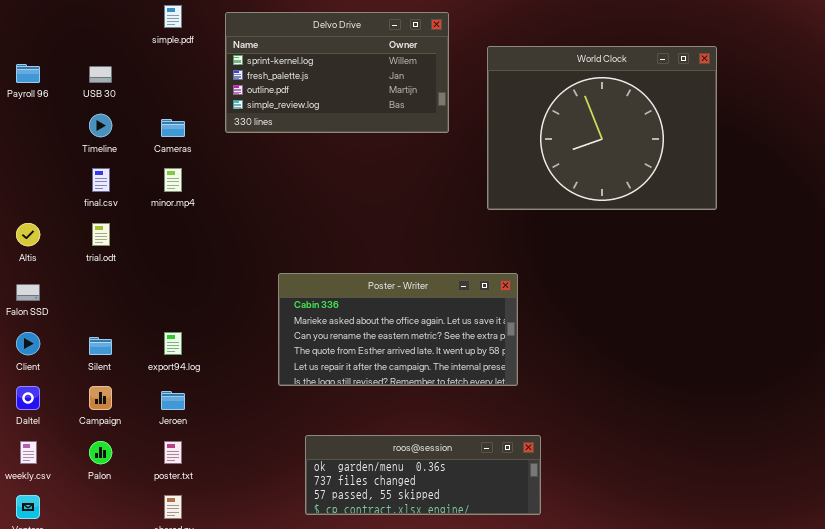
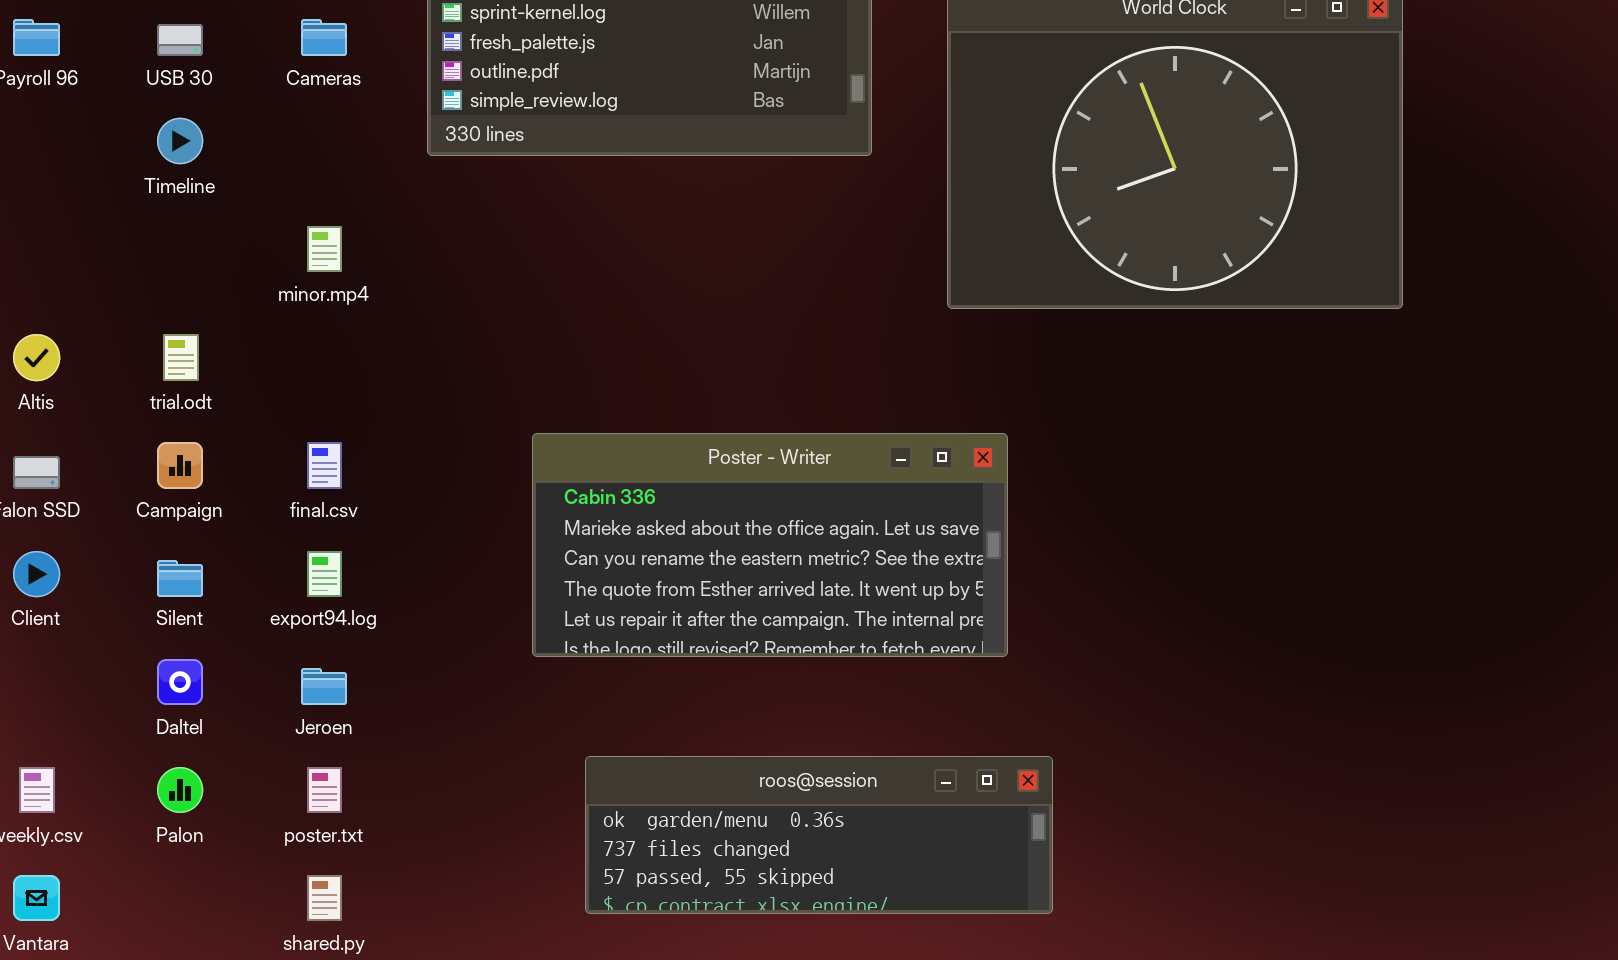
Cameras: [161,119,185,137] -> [301,19,347,56], moved
final.csv: [92,168,110,192] -> [307,442,342,489], moved
Daltel: [16,386,40,410] -> [157,659,203,705], moved
Campaign: [89,386,112,410] -> [157,442,203,489], moved

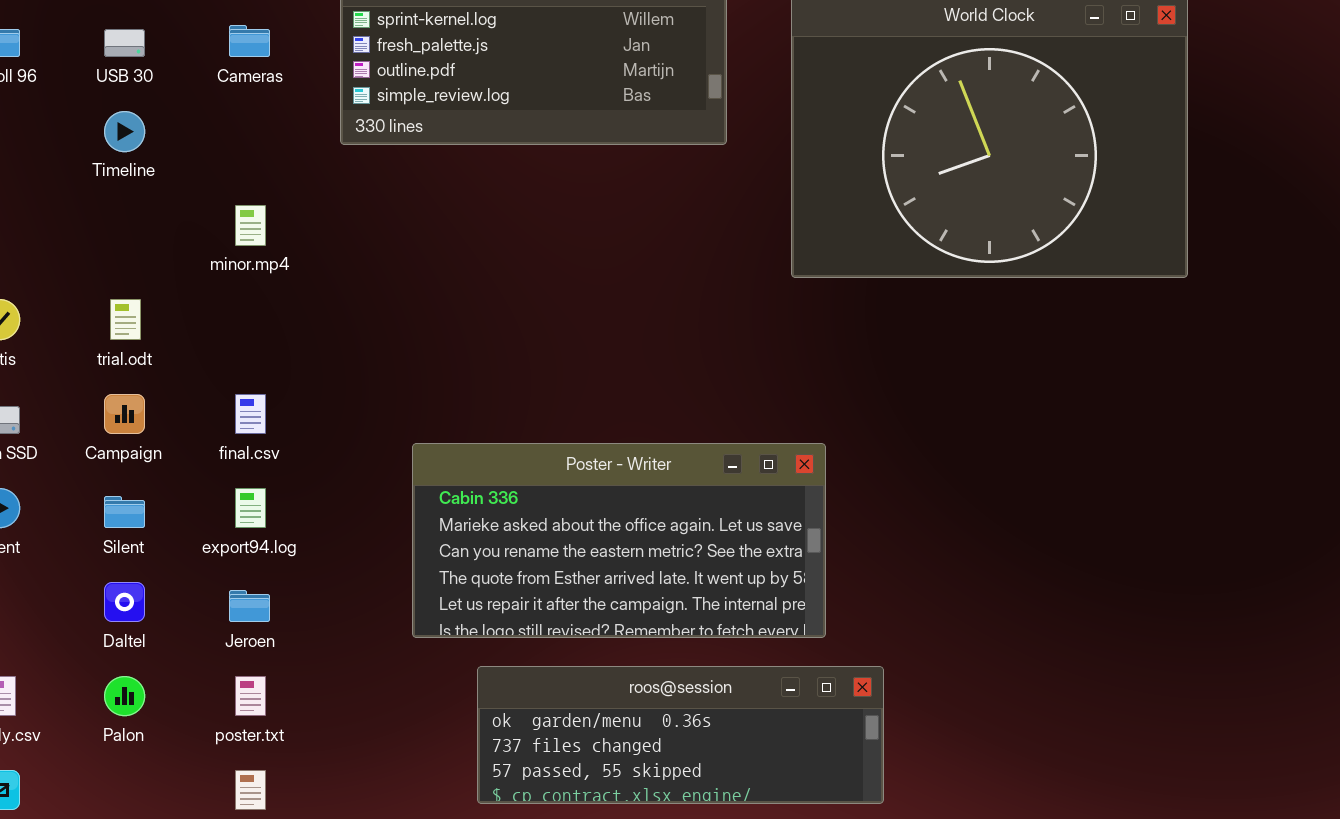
Poster - Writer: [532,433,1008,657] -> [412,443,826,638], moved

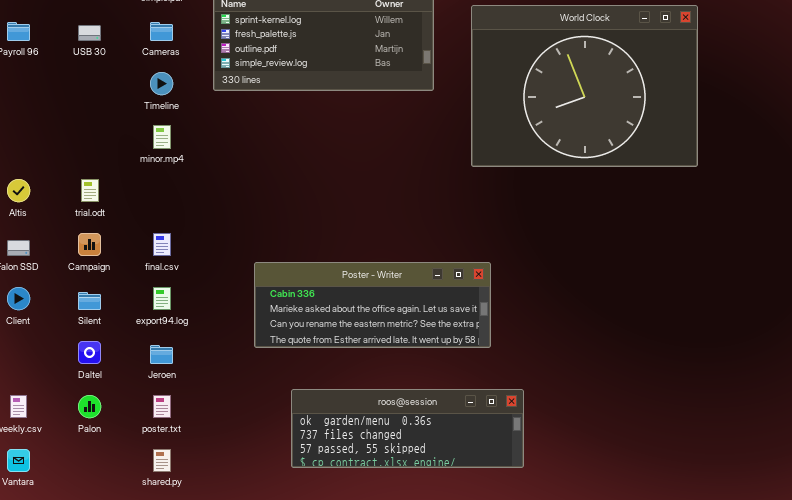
Timeline: [104,111,145,152] -> [150,72,173,95], moved
Poster - Writer: [412,443,826,638] -> [254,262,491,348], resized

